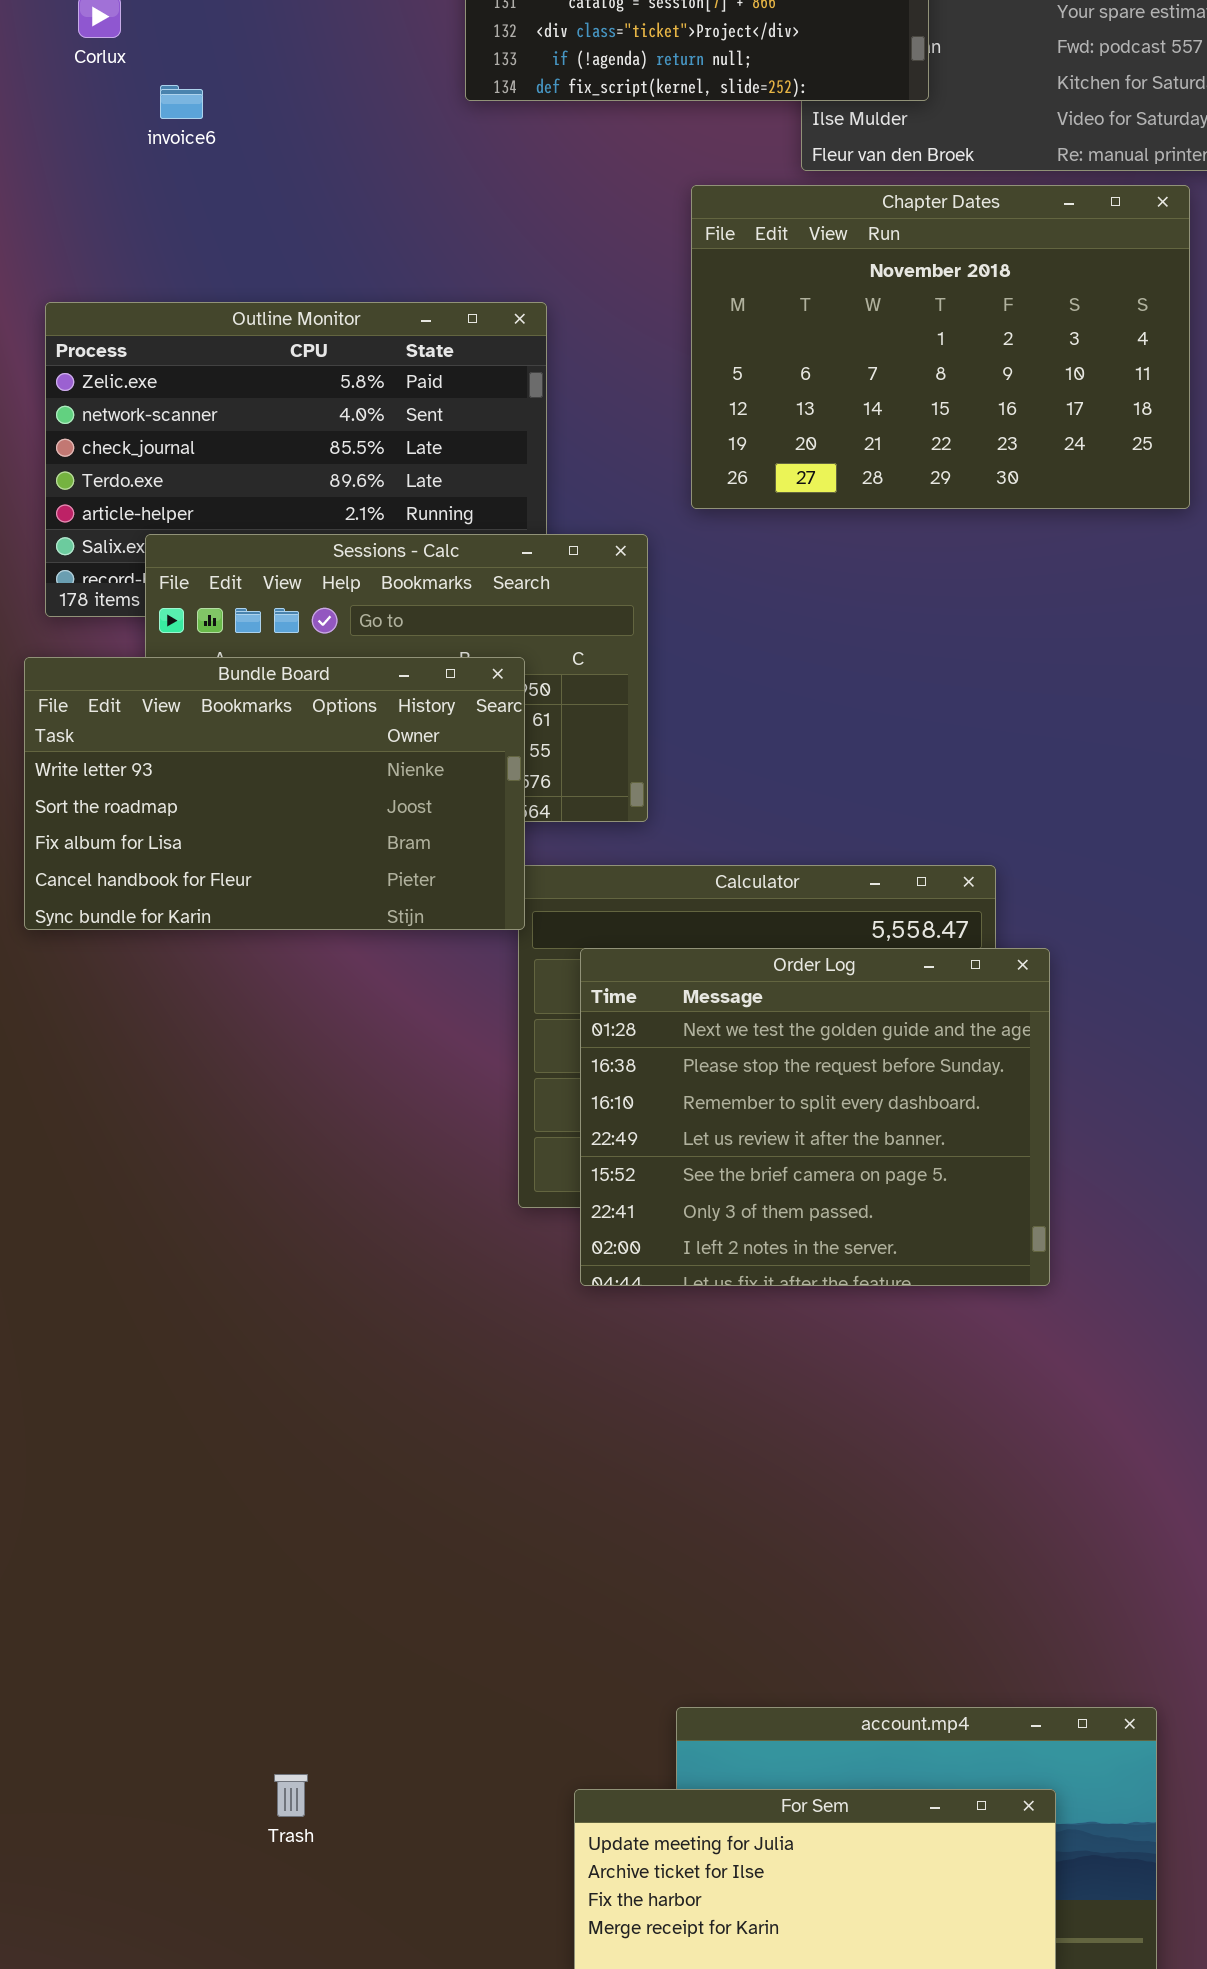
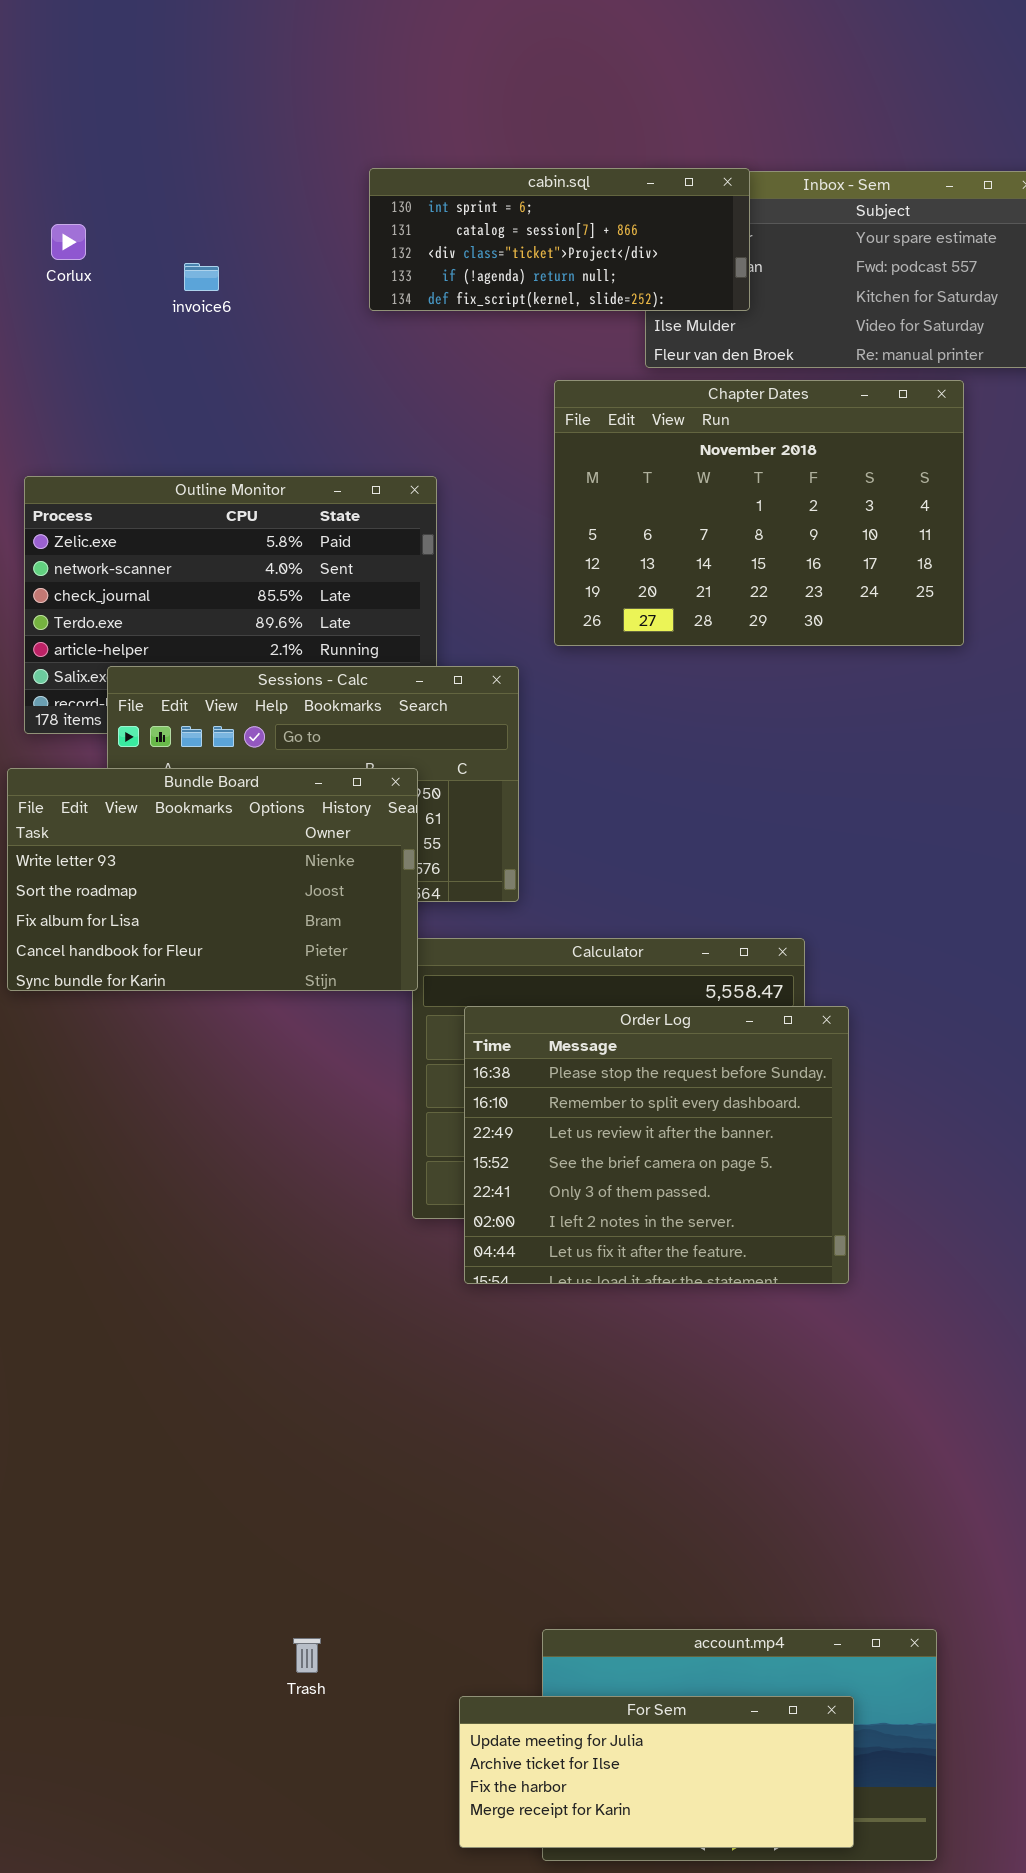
invoice6: [160,85,203,119] -> [184,263,219,291], moved
Order Log: [580,948,1050,1286] -> [464,1006,849,1284], scrolled down 1 row
Trash: [274,1774,308,1817] -> [293,1638,321,1673], moved

